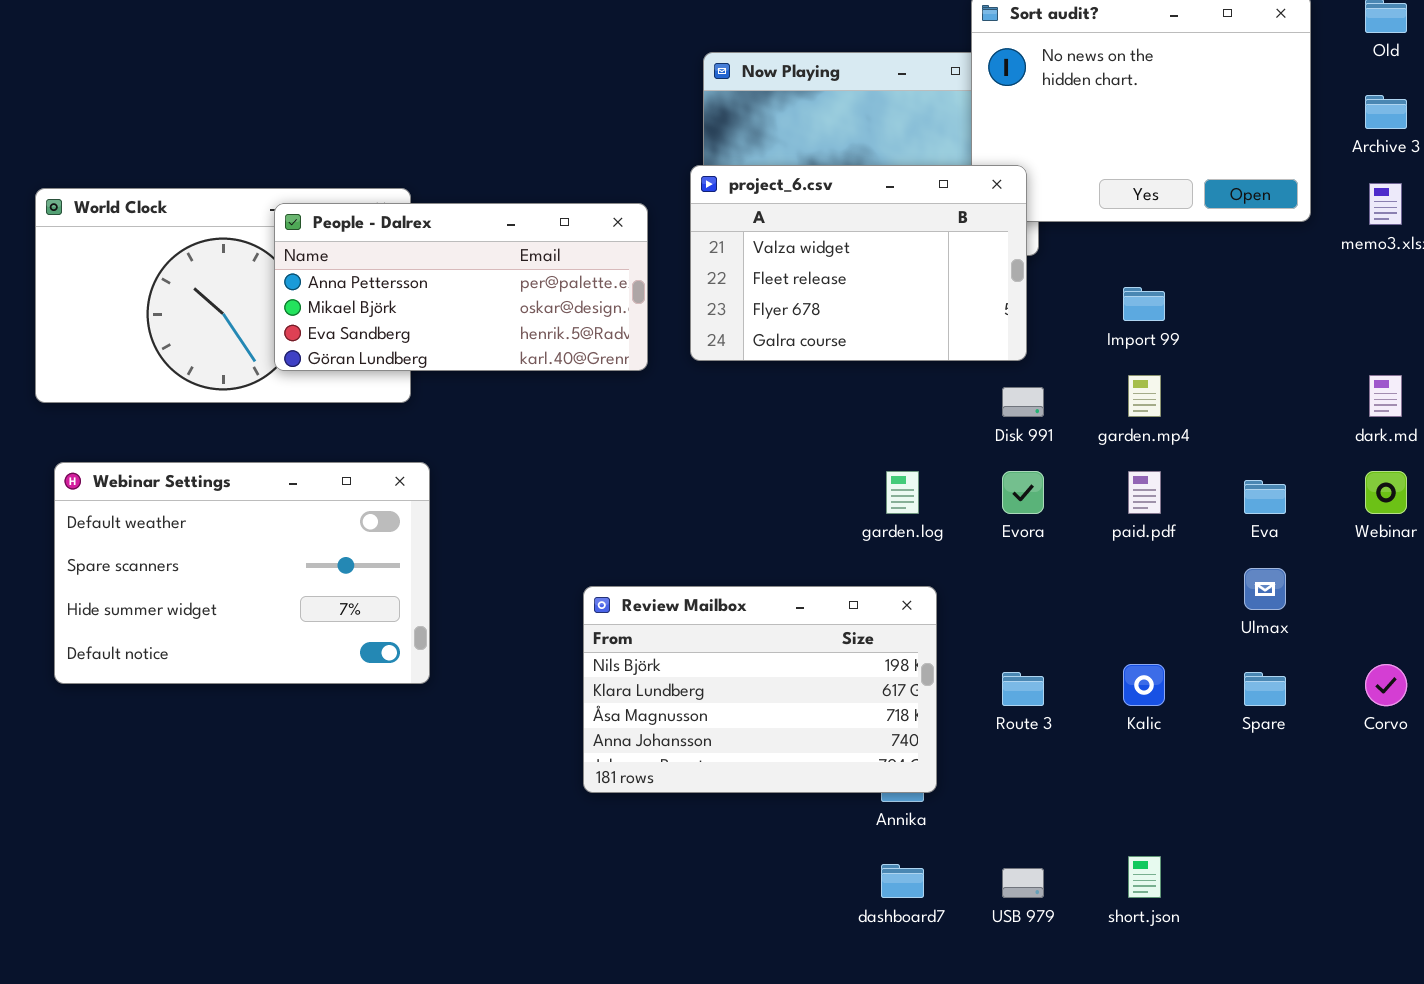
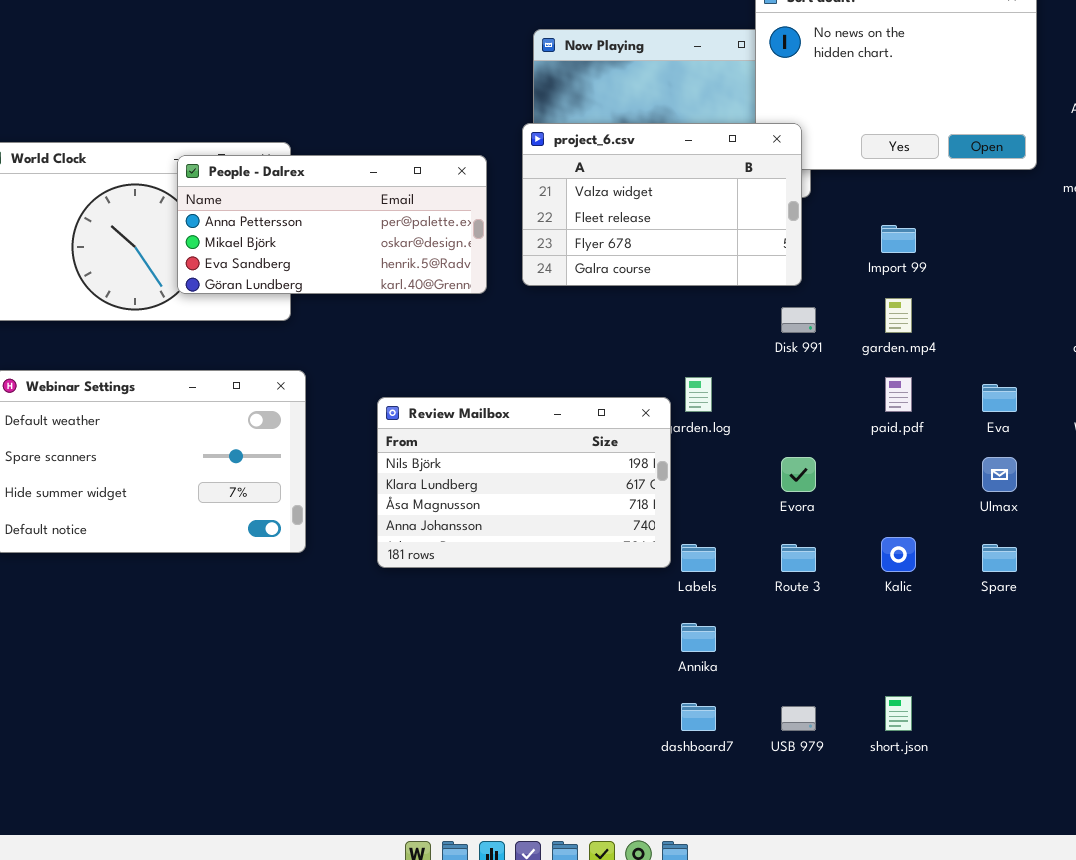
Evora: [1002,471,1044,514] -> [781,457,816,492], moved
Review Mailbox: [583,586,937,793] -> [377,397,671,568], moved

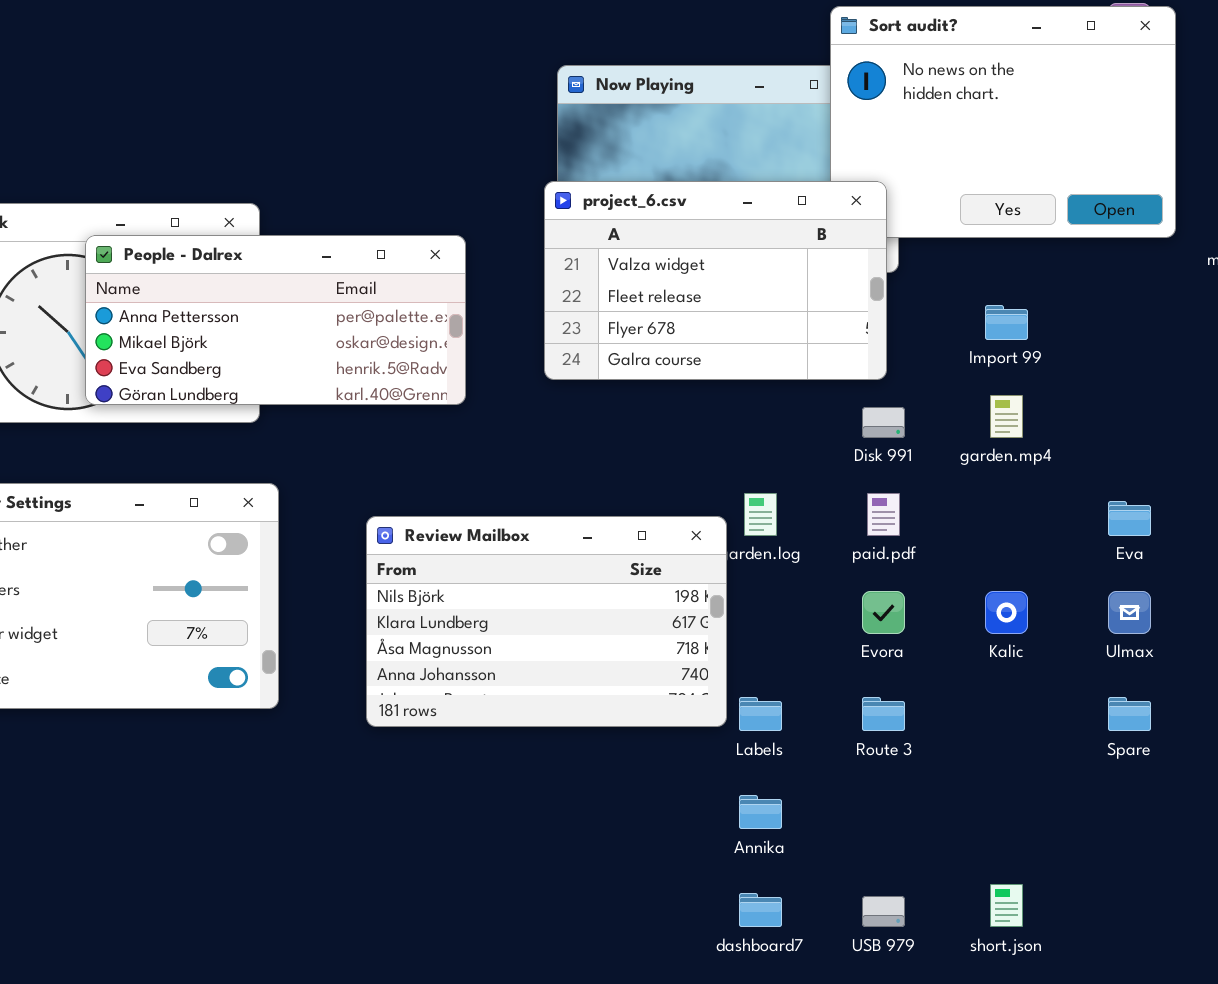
People - Dalrex: [177,155,487,294] -> [85,235,466,405], moved
paid.pdf: [885,377,912,412] -> [867,493,900,536], moved
Kalic: [881,537,916,572] -> [985,591,1028,634], moved

